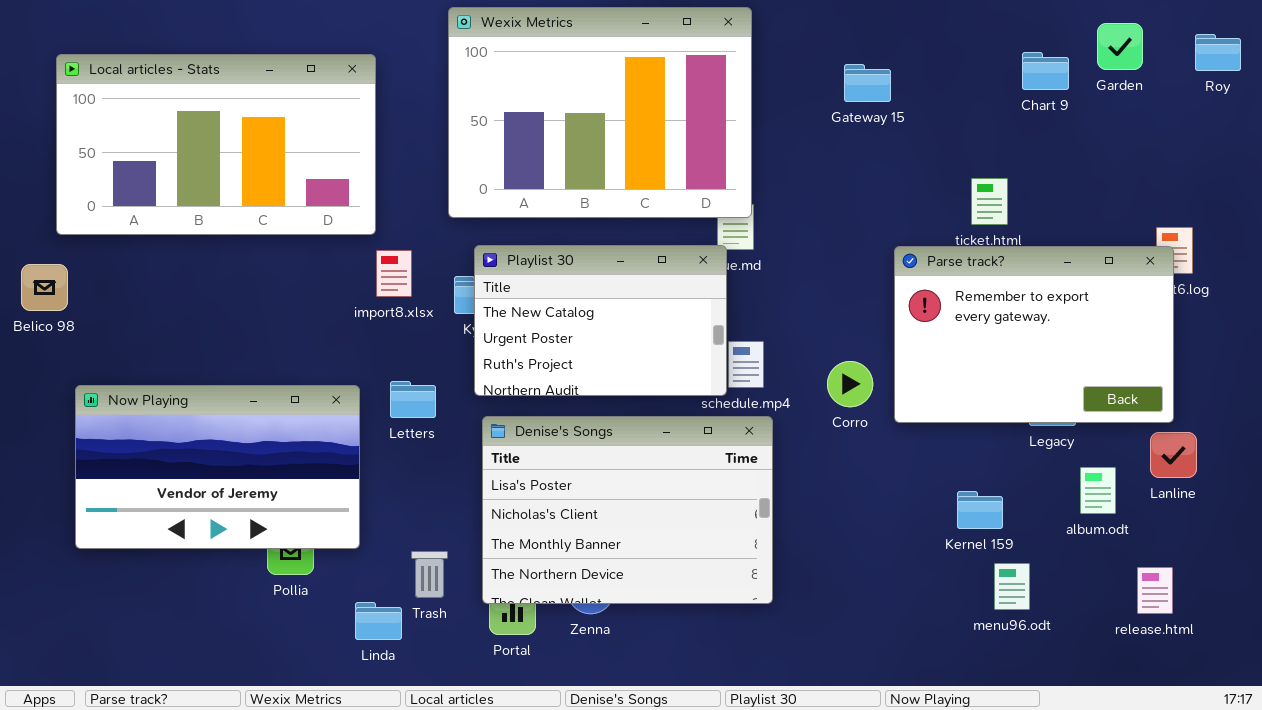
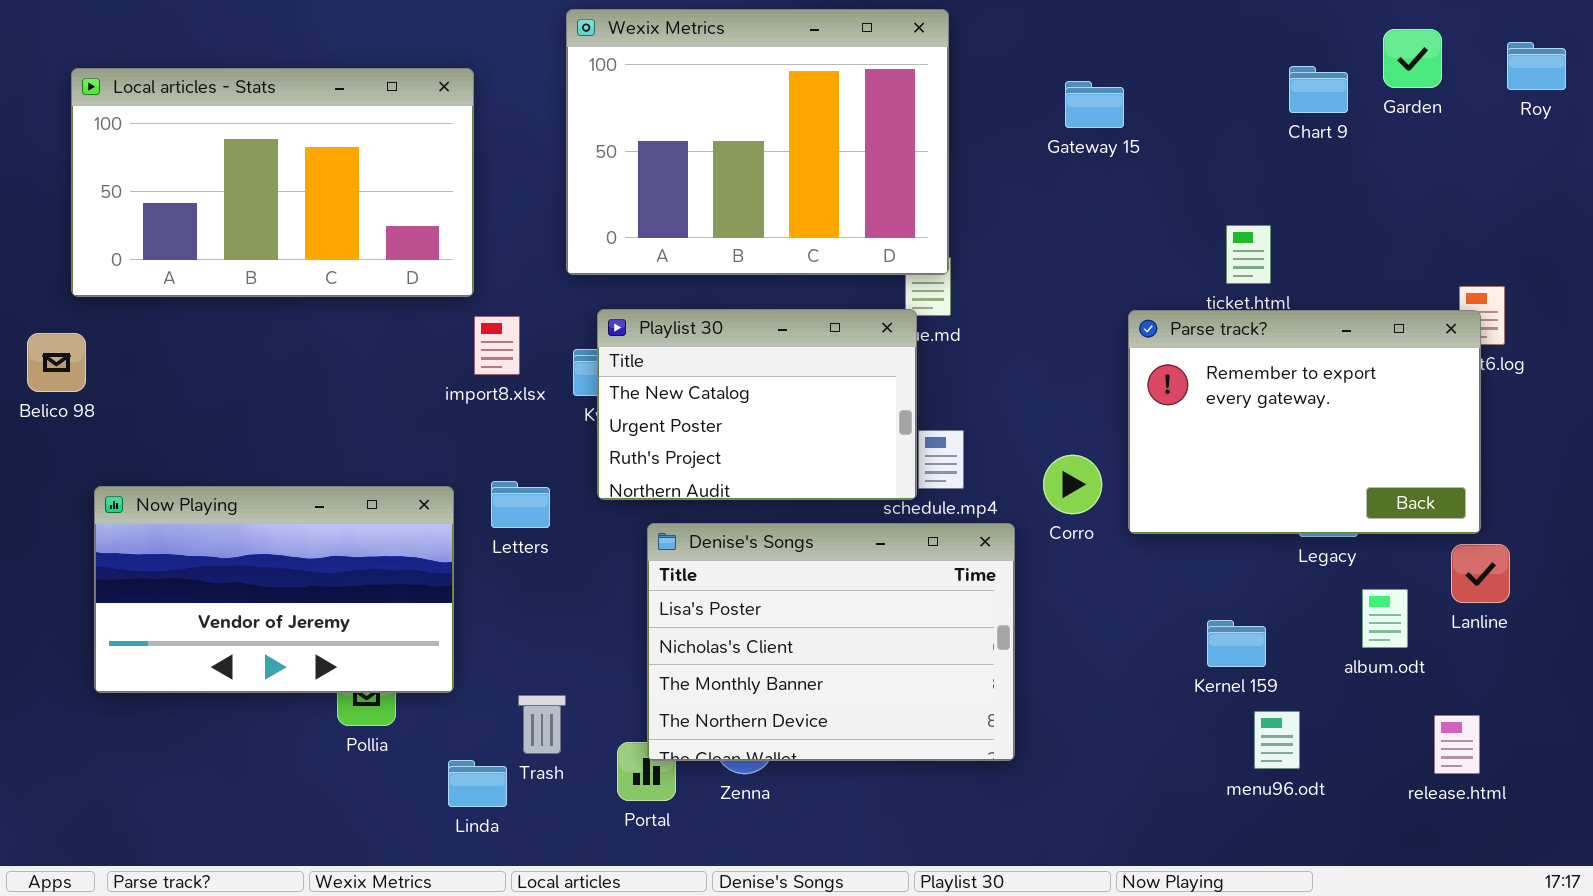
Denise's Songs: [482,416,773,604] -> [647,523,1015,761], moved

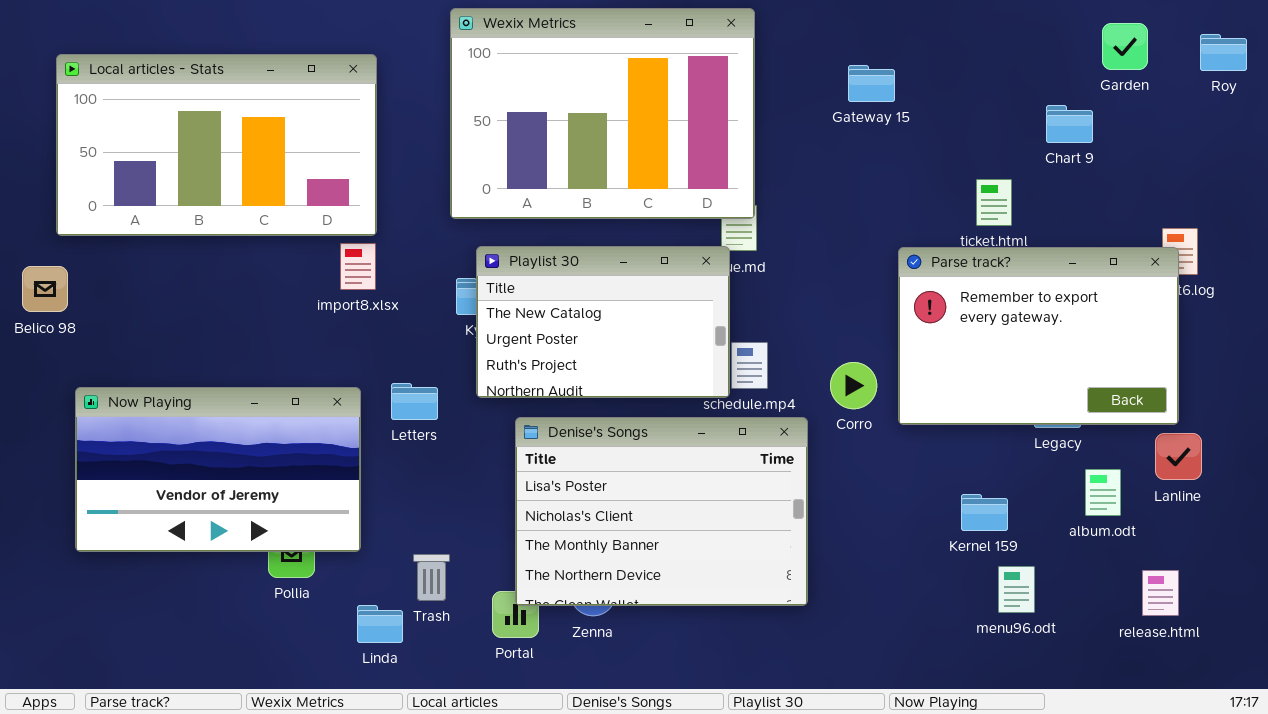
Chart 9: [1289,66,1348,113] -> [1046,105,1093,143], moved
import8.xlsx: [474,316,520,375] -> [340,243,376,290], moved

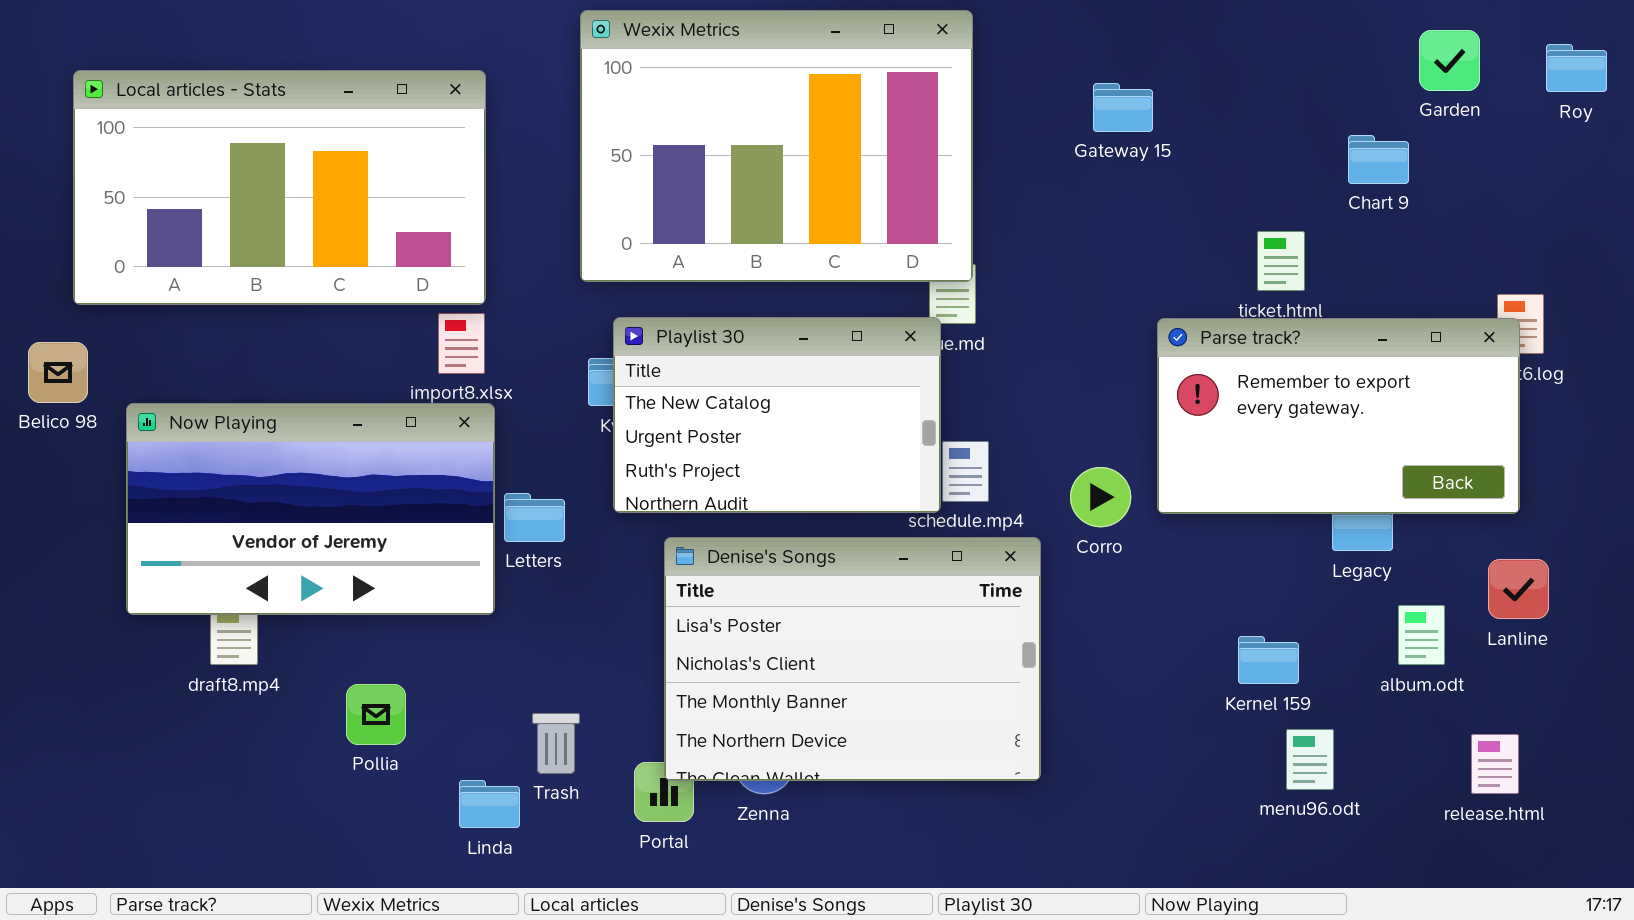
Parse track?: [898,247,1179,425] -> [1157,318,1520,514], resized
Now Playing: [75,387,361,552] -> [126,403,495,615], moved

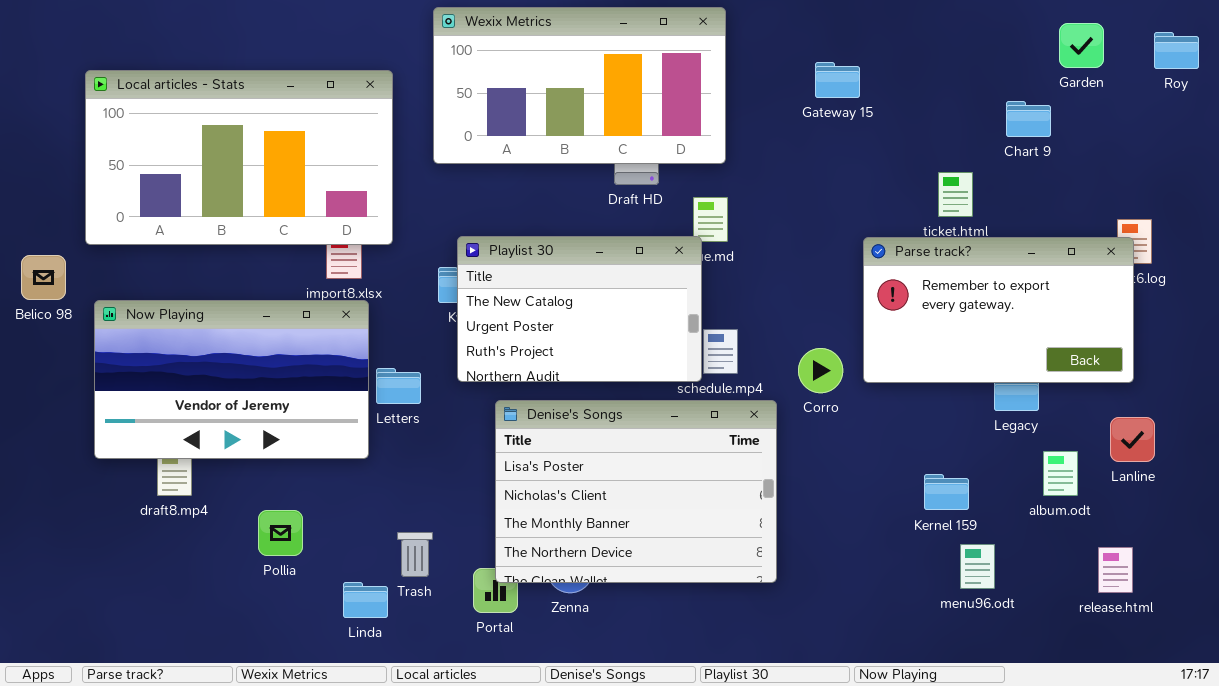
Wexix Metrics: [580,10,973,282] -> [433,7,726,164], resized
Local articles - Stats: [73,70,486,305] -> [85,70,393,245], moved

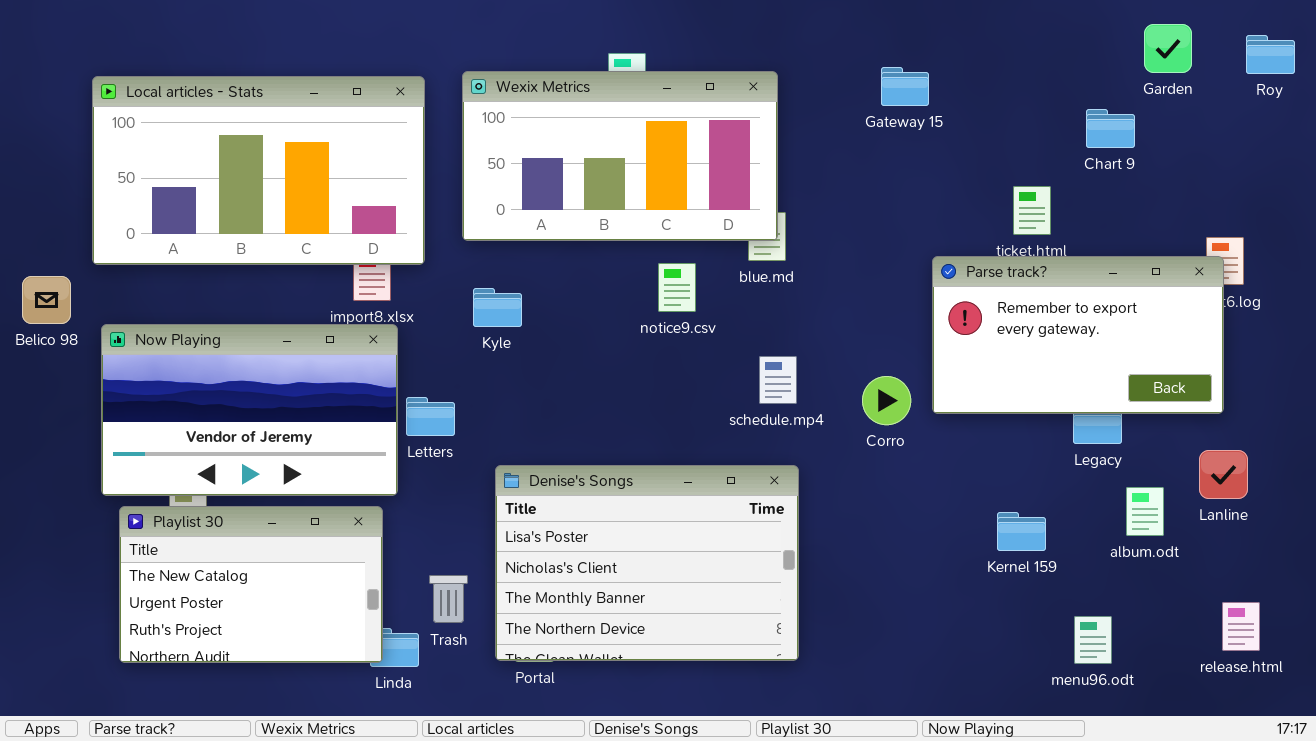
Wexix Metrics: [433,7,726,164] -> [462,71,778,241], moved
Playlist 30: [457,236,702,382] -> [119,506,383,663], moved
Denise's Songs: [495,400,777,583] -> [495,465,799,661], moved
menu96.odt: [960,544,995,589] -> [1074,616,1112,664], moved
release.html: [1098,547,1133,593] -> [1222,602,1260,651], moved

